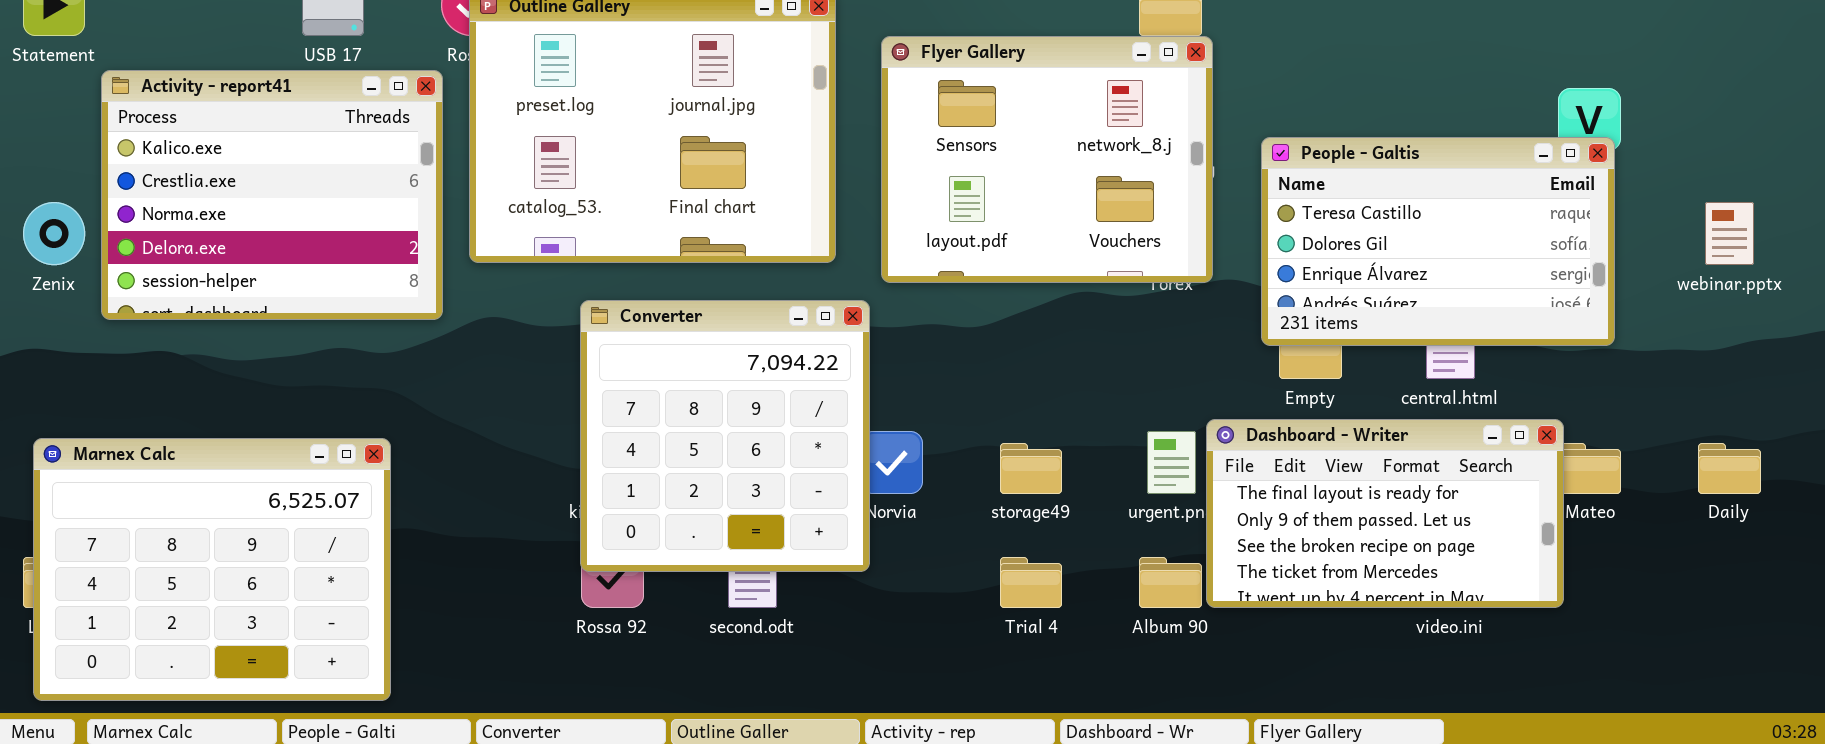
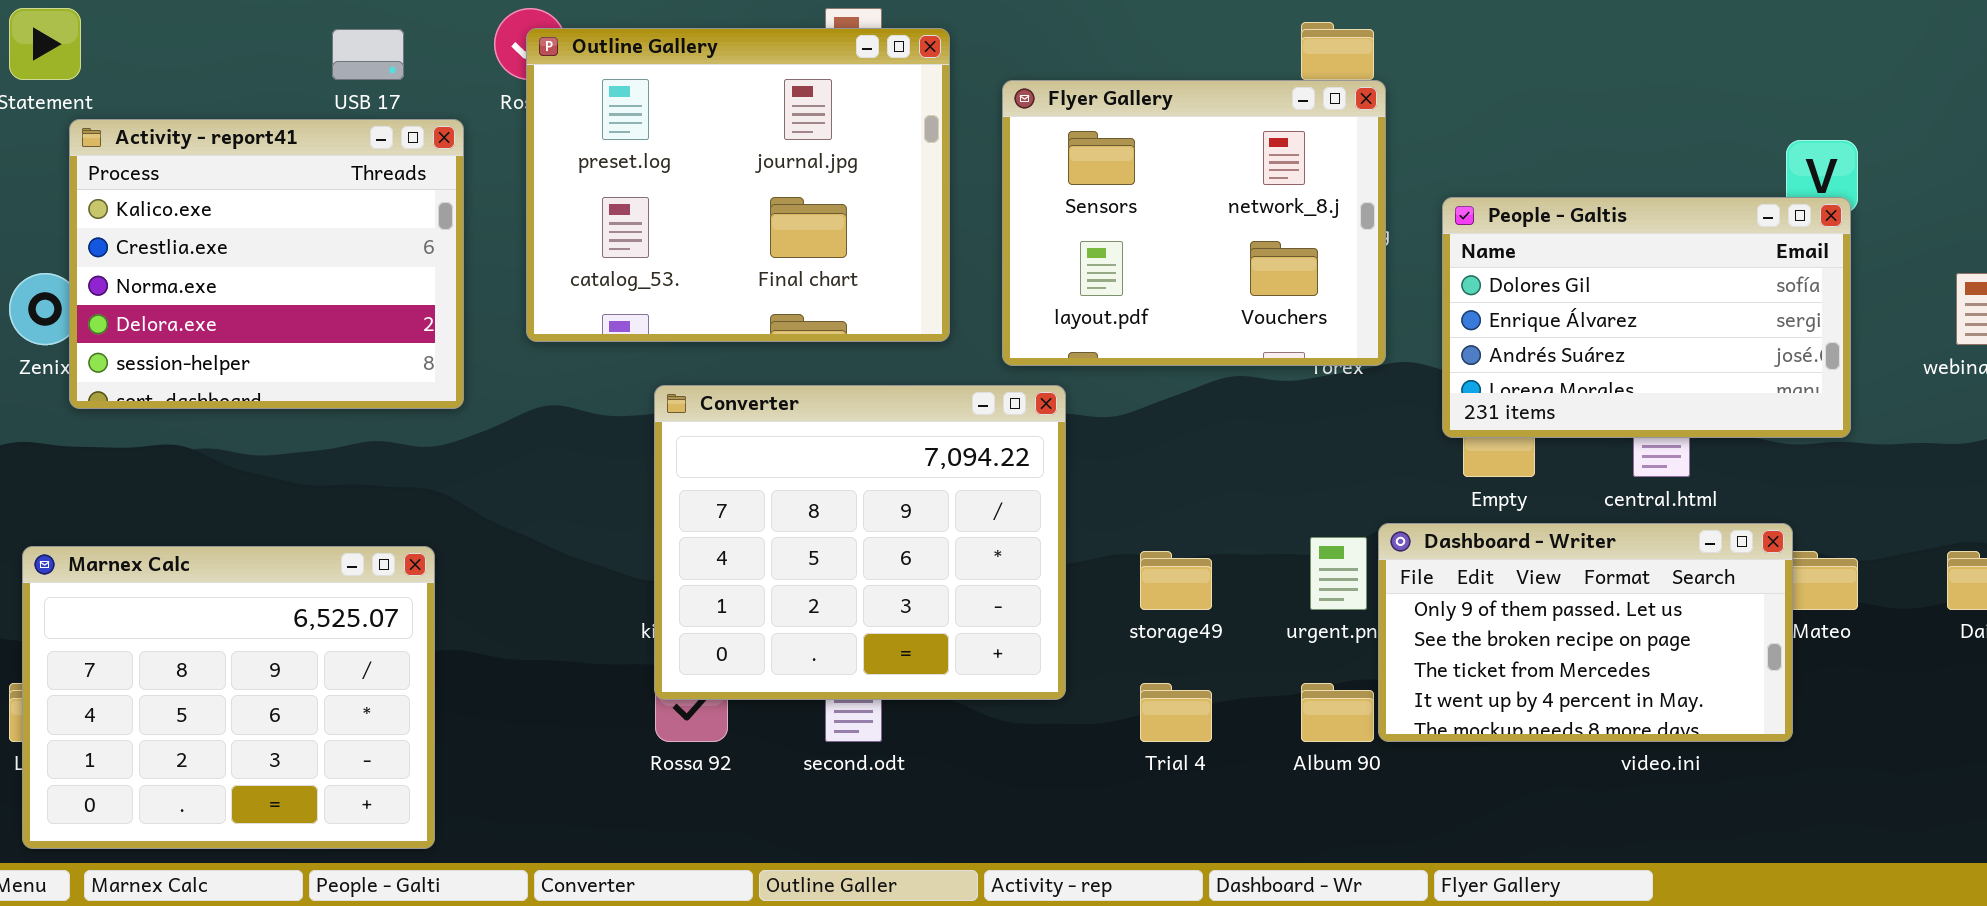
Activity - report41: [101,70,443,320] -> [69,119,464,409], moved
People - Galtis: [1261,137,1615,346] -> [1442,197,1851,438], scrolled down 1 row
Converter: [580,300,870,572] -> [654,385,1066,700], resized
Dashboard - Writer: [1206,419,1564,608] -> [1378,523,1793,742], scrolled down 1 row

